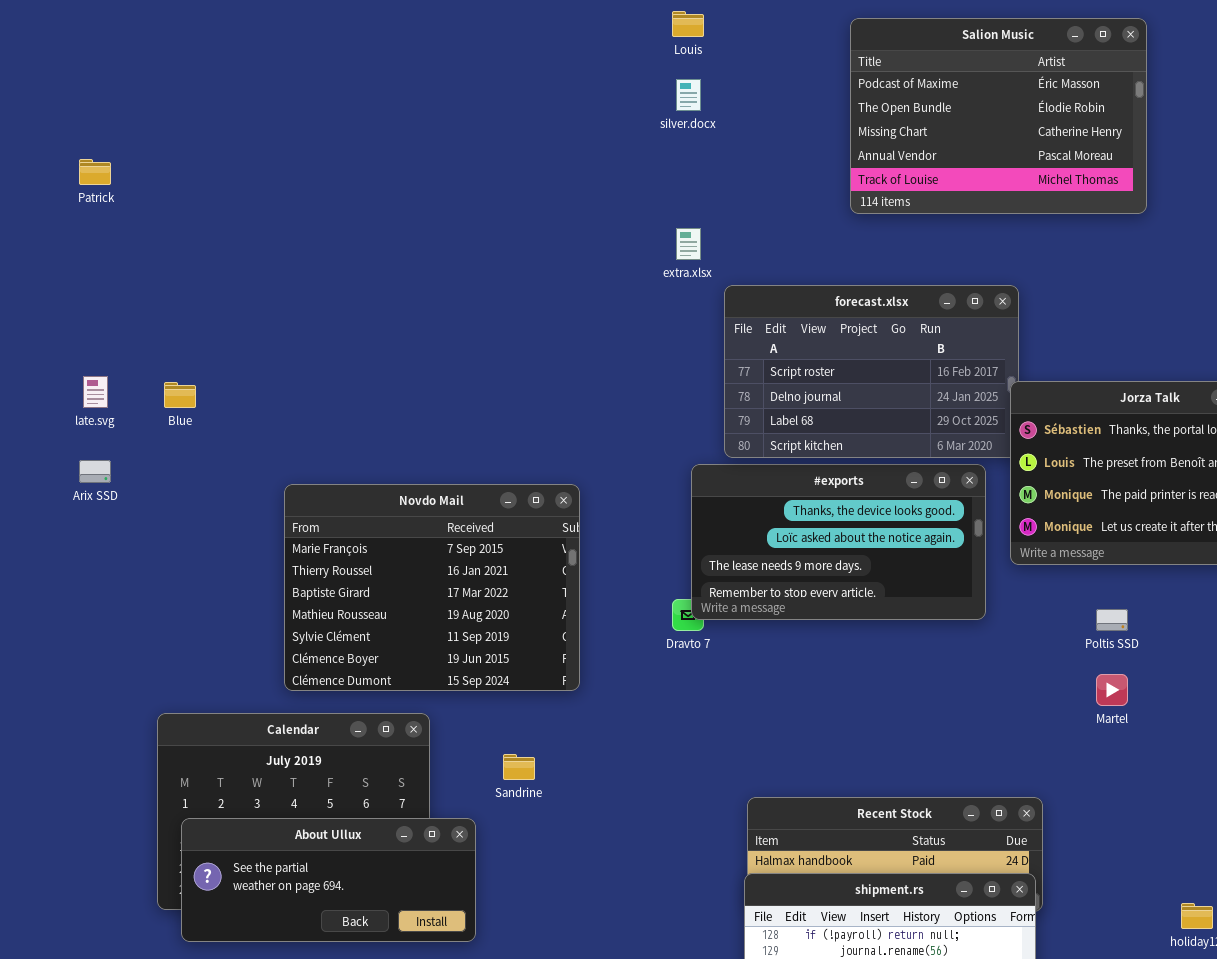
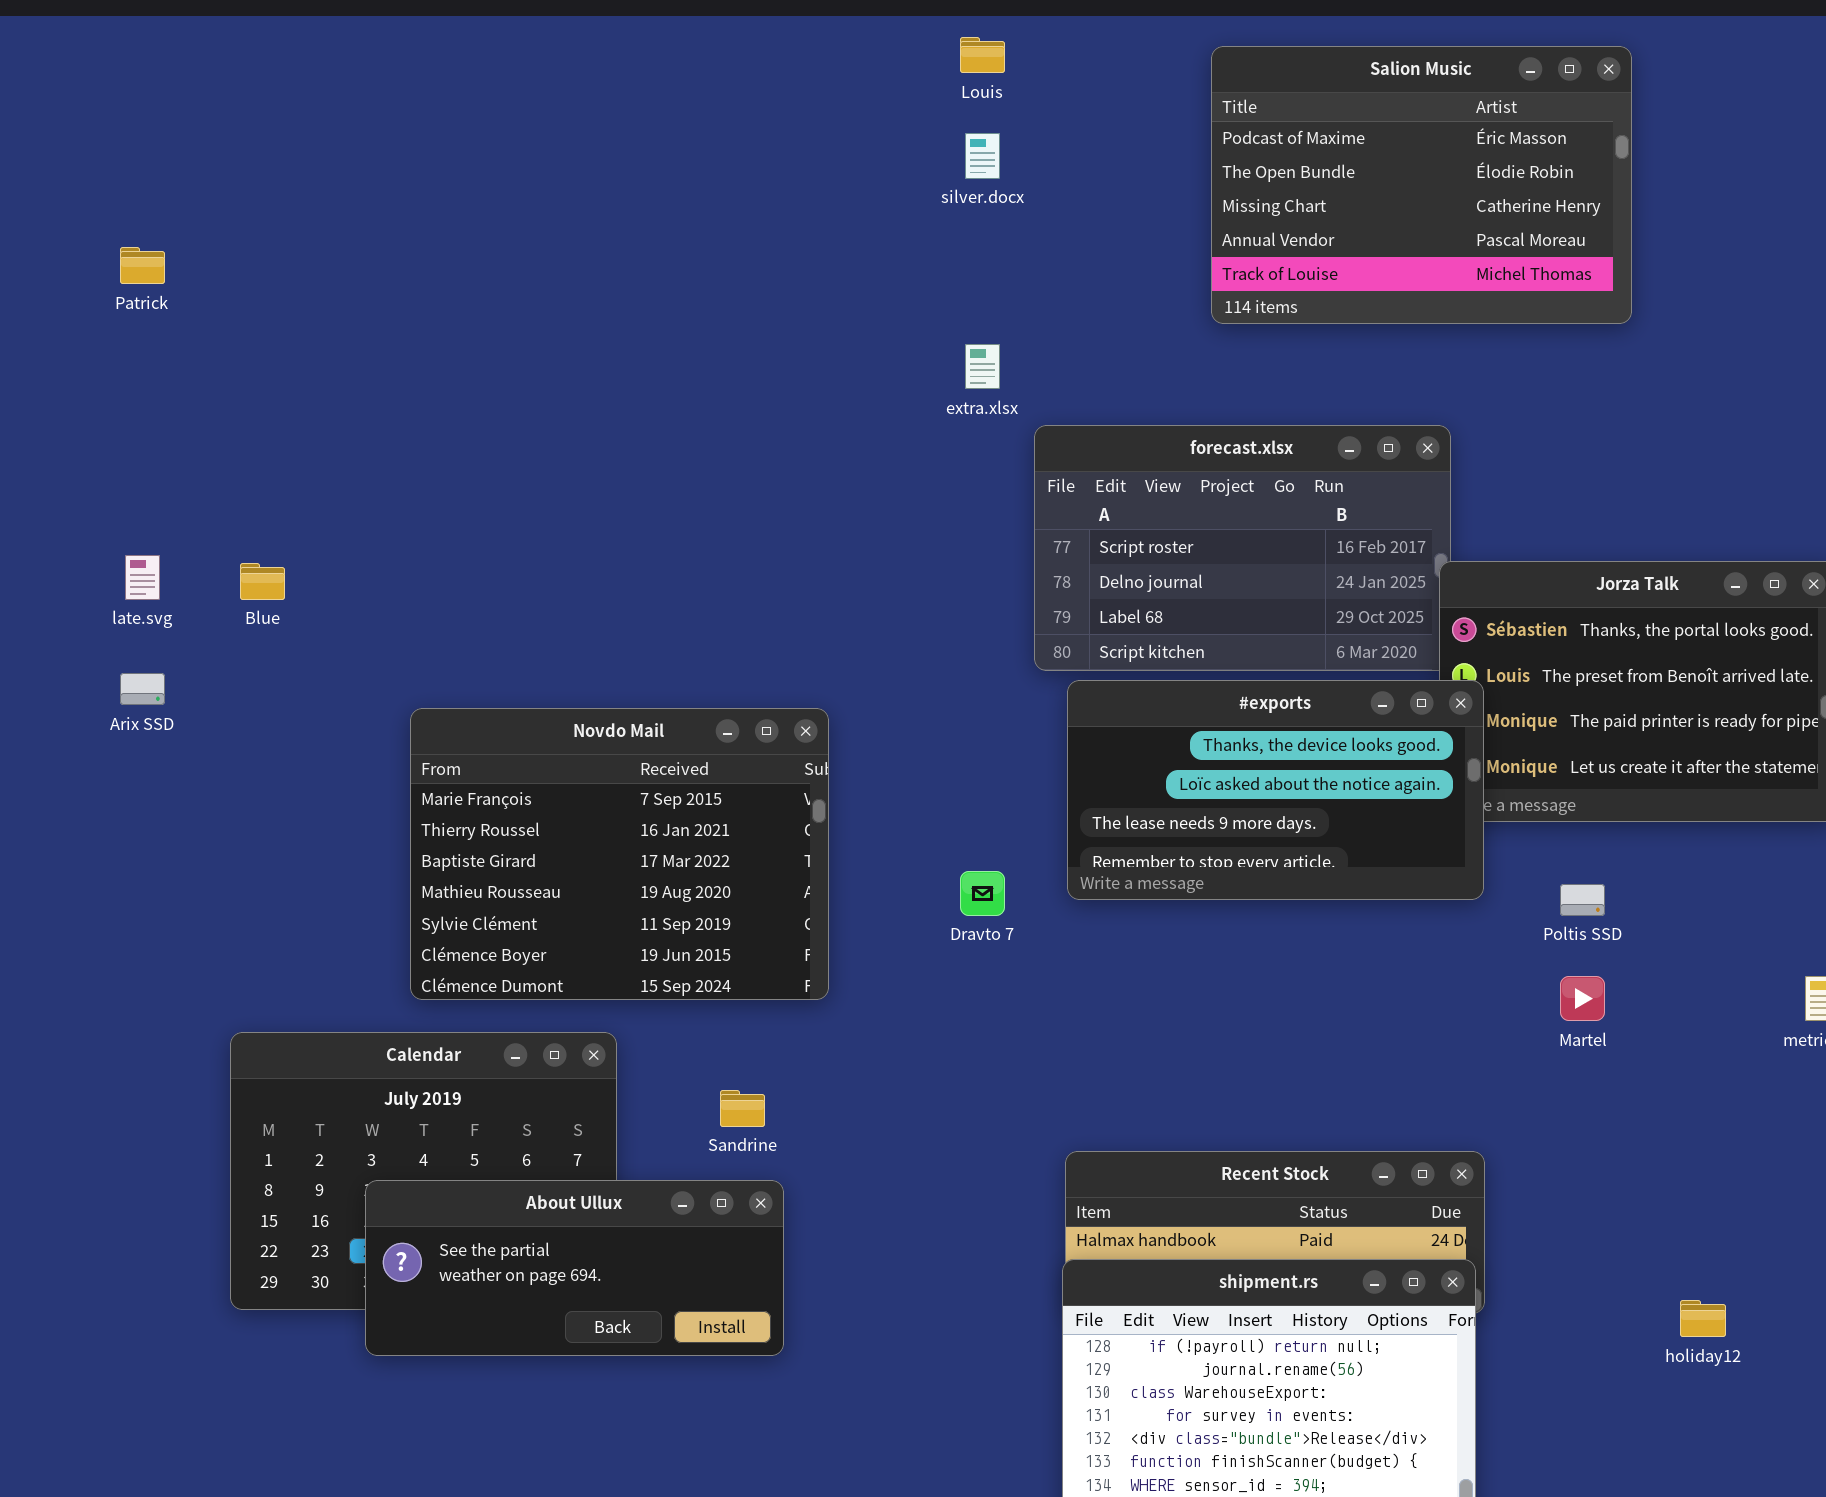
#exports: [691,464,986,620] -> [1067,680,1484,900], moved
About Ullux: [181,818,476,942] -> [365,1180,784,1356], moved

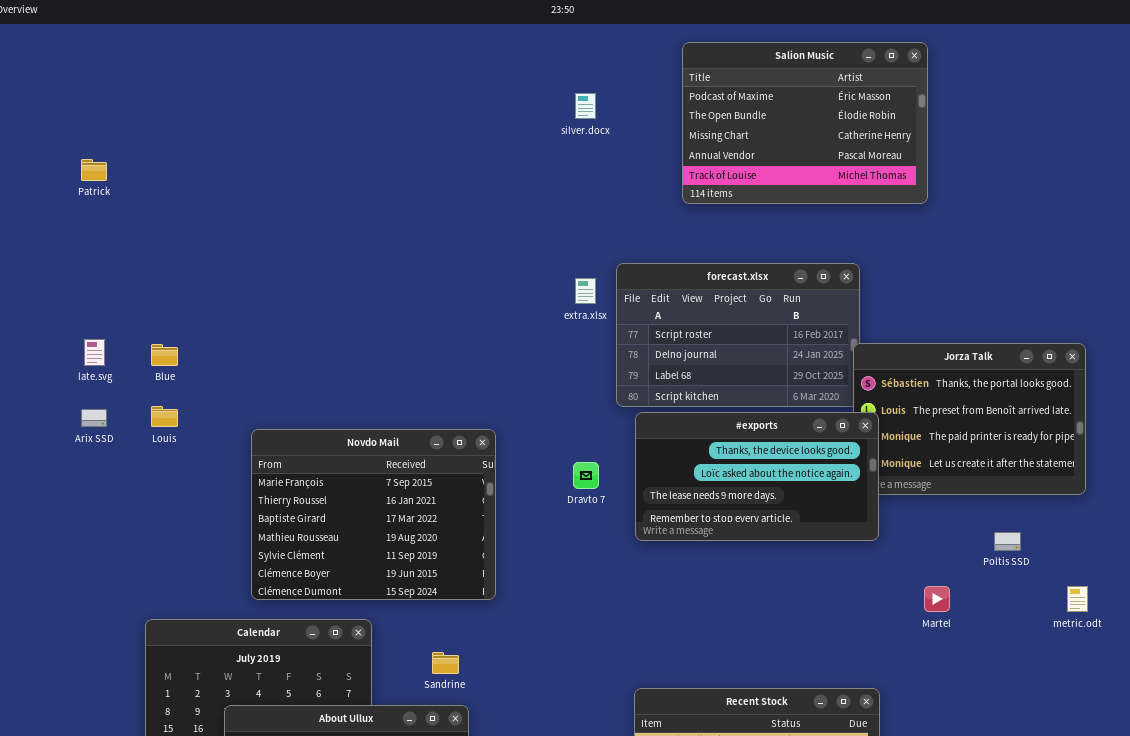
Louis: [960,37,1005,73] -> [151,406,178,427], moved
Salion Music: [1211,46,1632,324] -> [682,42,928,204], moved
extra.xlsx: [965,344,1000,389] -> [575,278,596,304], moved
Dravto 7: [960,871,1005,916] -> [573,462,599,489], moved
Poltis SSD: [1560,884,1605,916] -> [994,532,1021,551], moved

